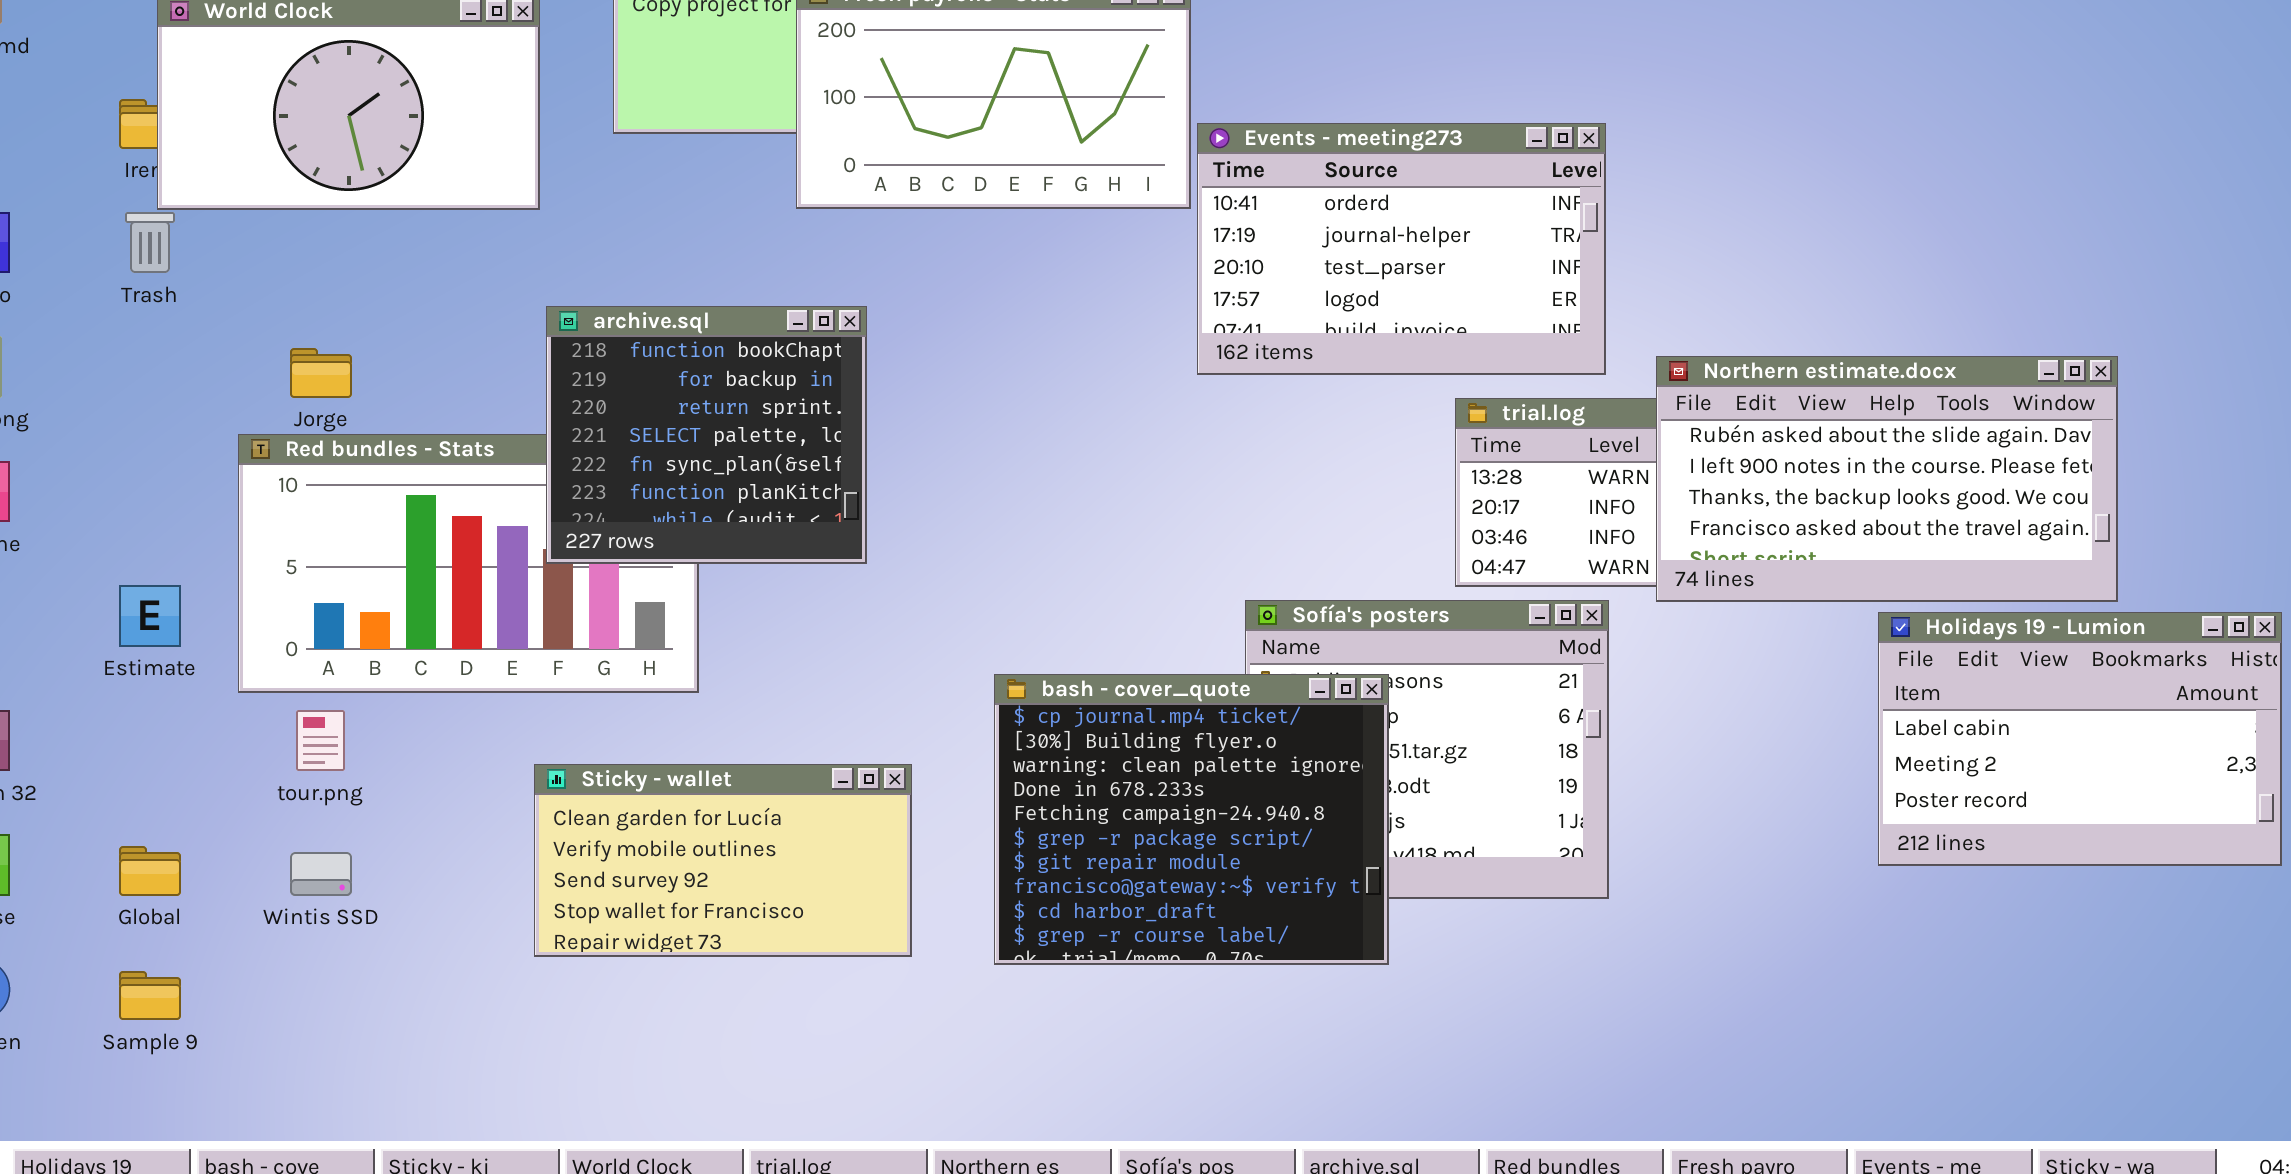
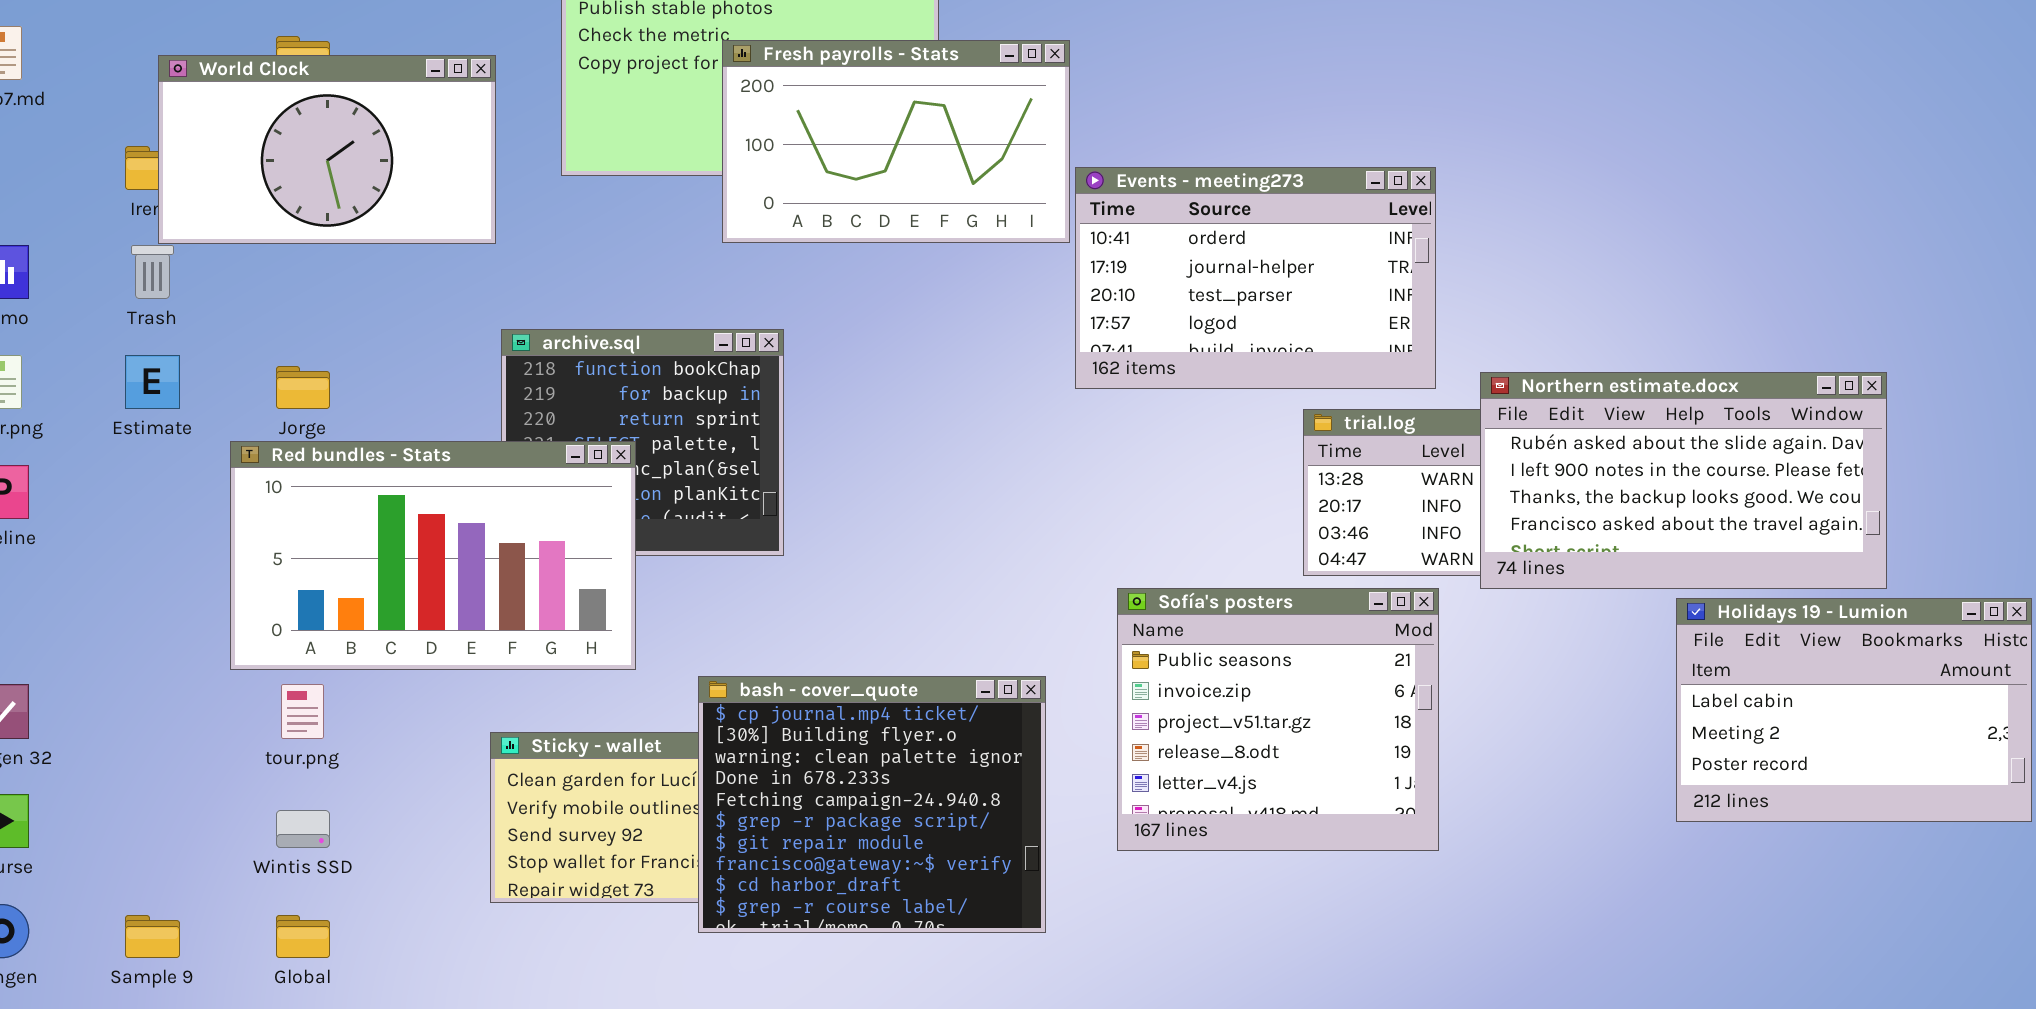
Red bundles - Stats: [238,434,699,693] -> [230,441,636,670], raised
Estimate: [119,585,181,647] -> [125,355,180,409], moved
bash - cover_quote: [994,674,1389,965] -> [698,676,1046,933], moved
Global: [119,846,181,896] -> [276,915,330,958], moved

